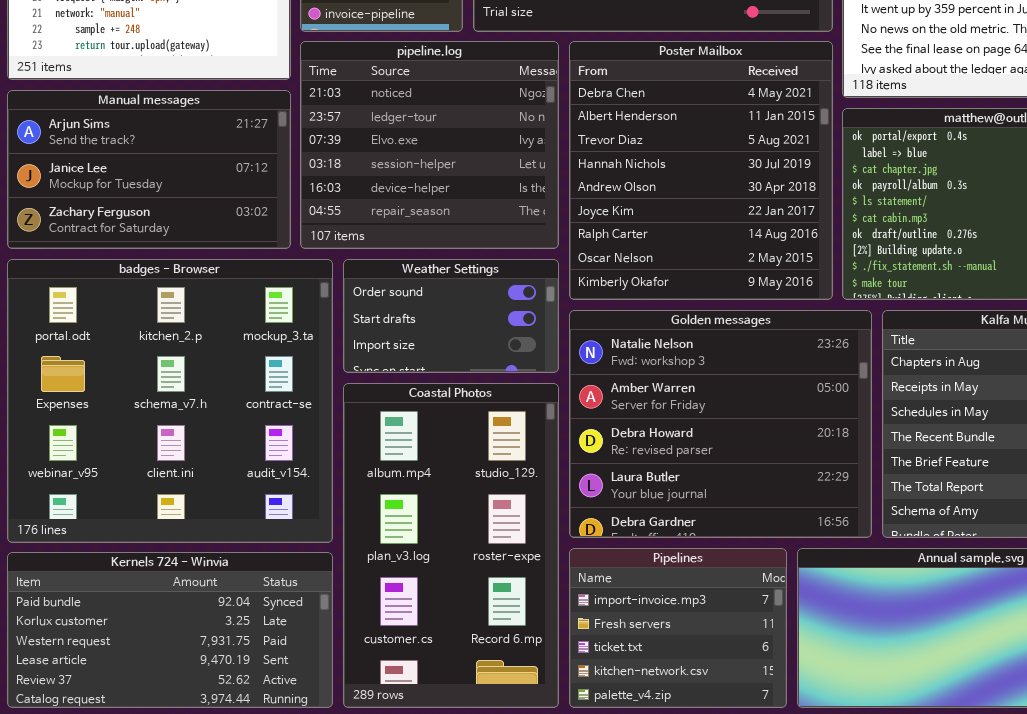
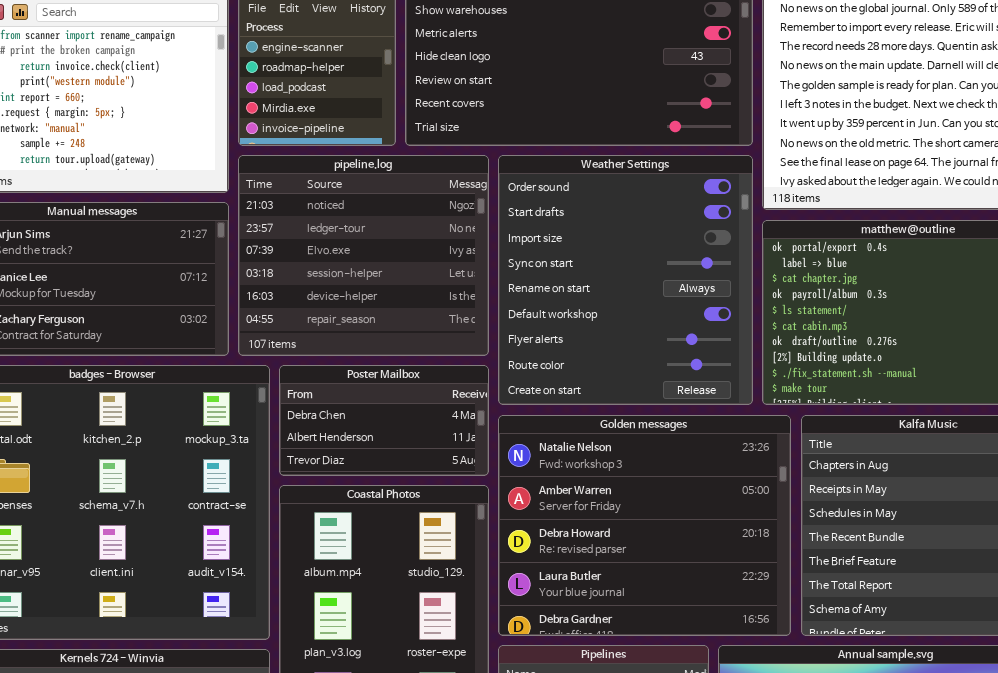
Poster Mailbox: [569,41,833,300] -> [279,365,489,476], moved, resized
Weather Settings: [343,259,559,373] -> [498,155,753,405], moved, resized

